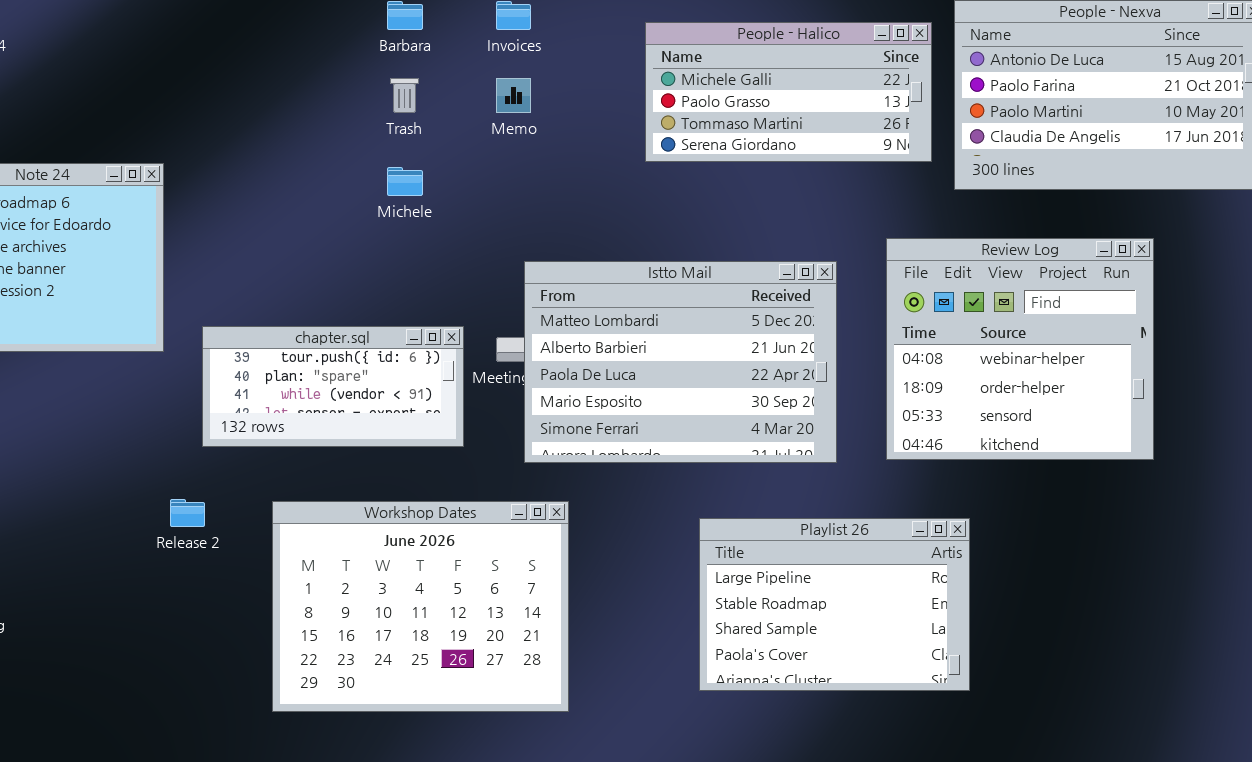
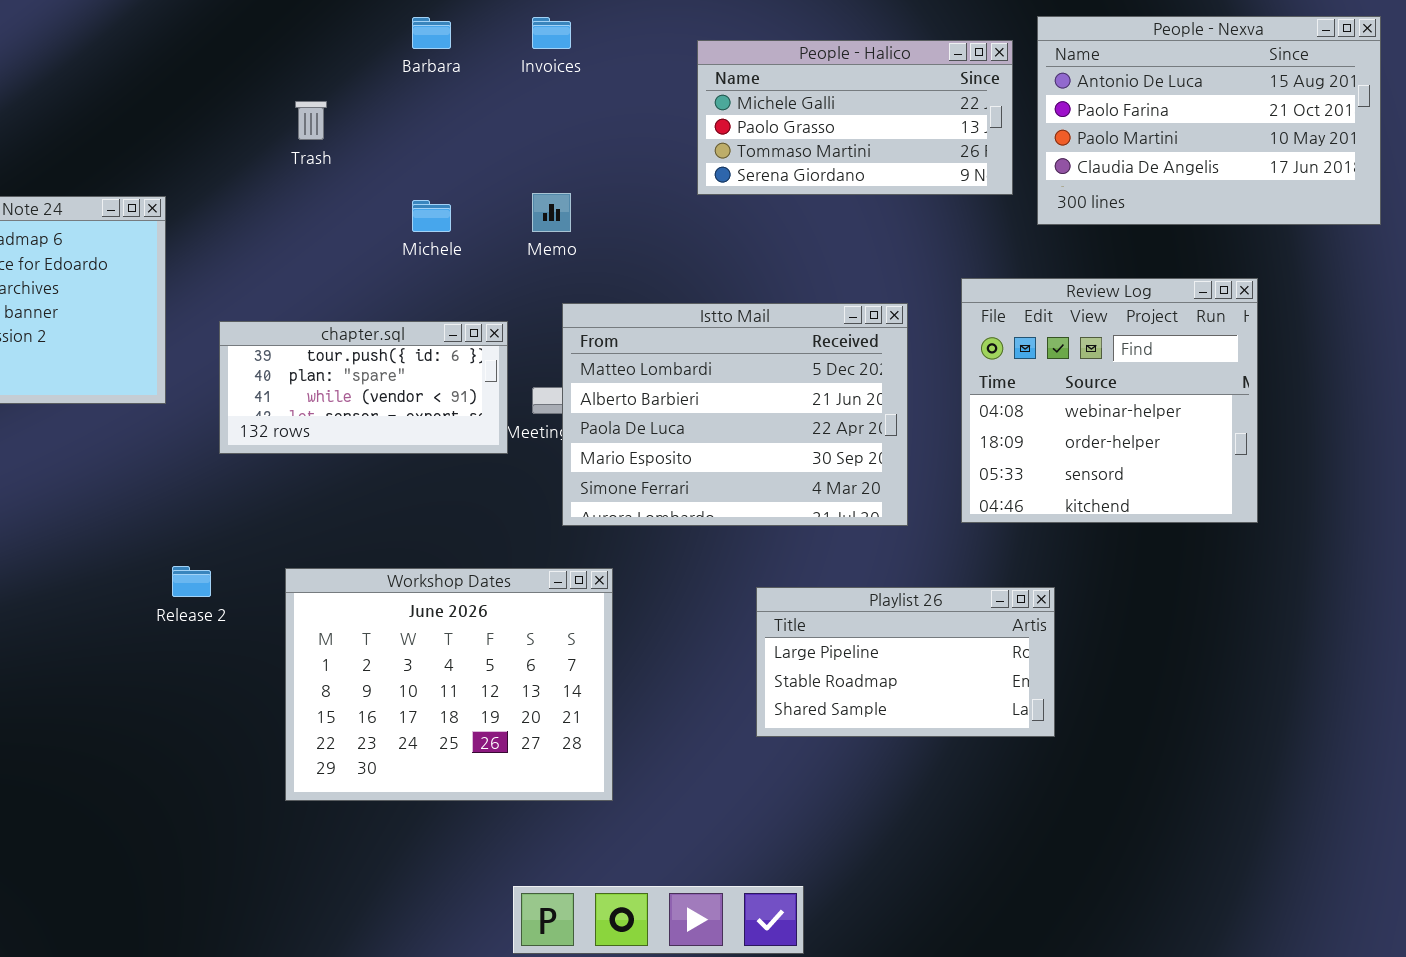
Trash: [390,78,419,113] -> [295,101,327,140], moved
Memo: [496,78,531,113] -> [532,193,571,232], moved
chapter.sql: [202,326,464,447] -> [219,321,508,454], moved
Playlist 26: [699,518,970,691] -> [756,587,1055,737], resized

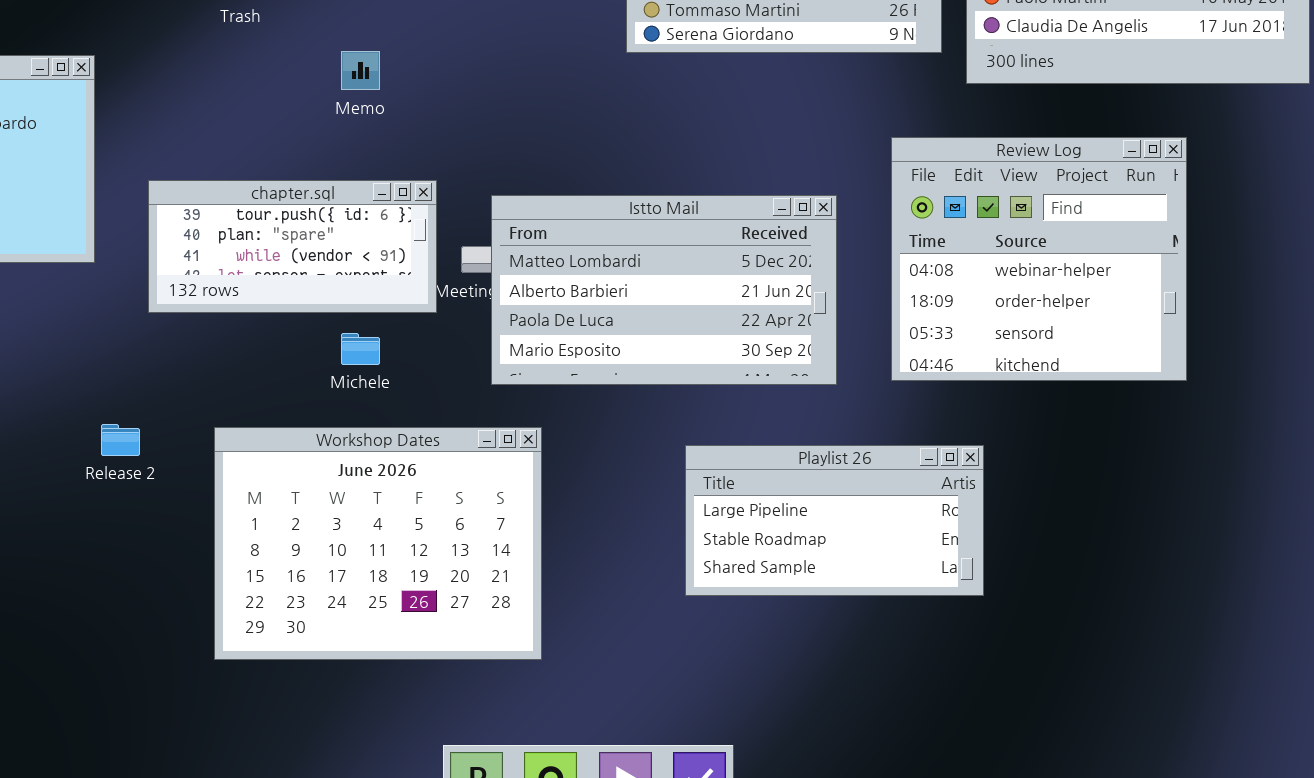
Memo: [532,193,571,232] -> [341,51,380,90], moved
Michele: [412,200,451,232] -> [341,333,380,365], moved
Istto Mail: [562,303,908,526] -> [491,195,837,385], resized

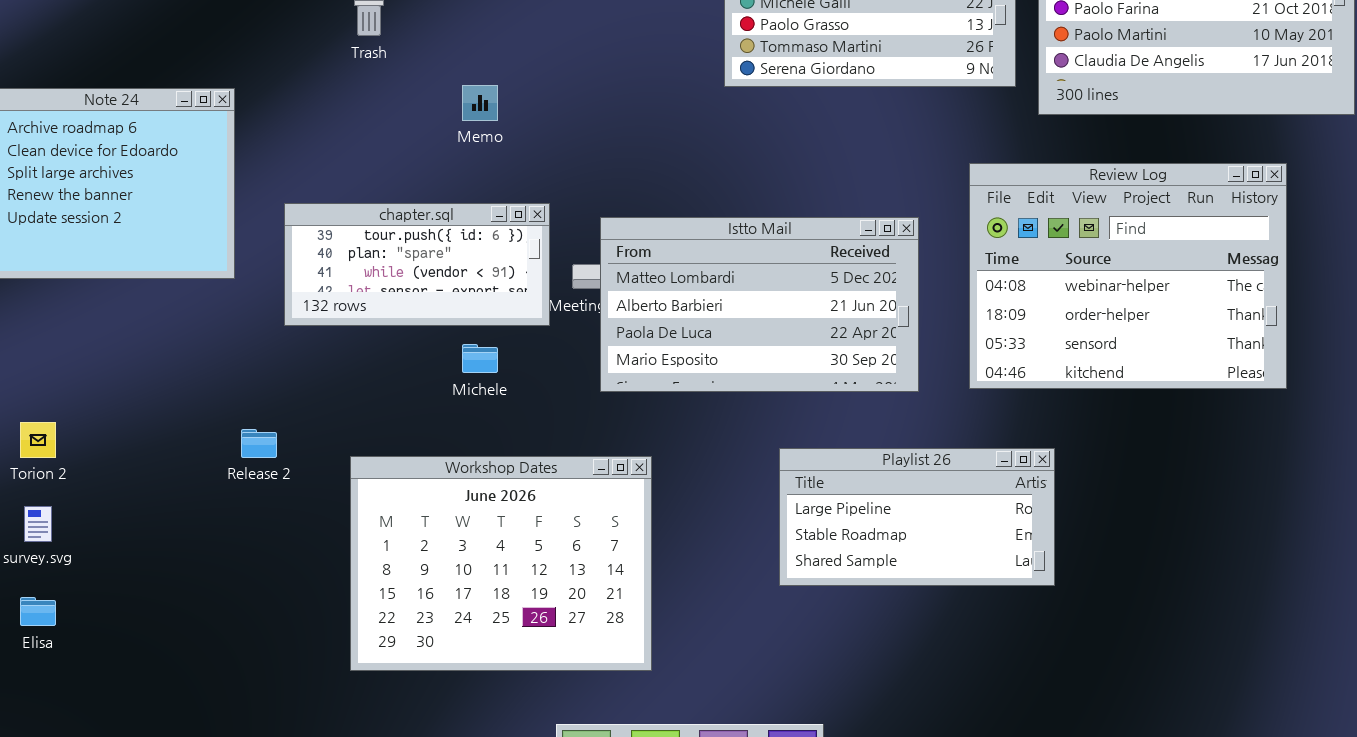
Review Log: [891,137,1187,381] -> [969,163,1287,389], resized
Workshop Dates: [214,427,542,660] -> [350,456,652,671], moved

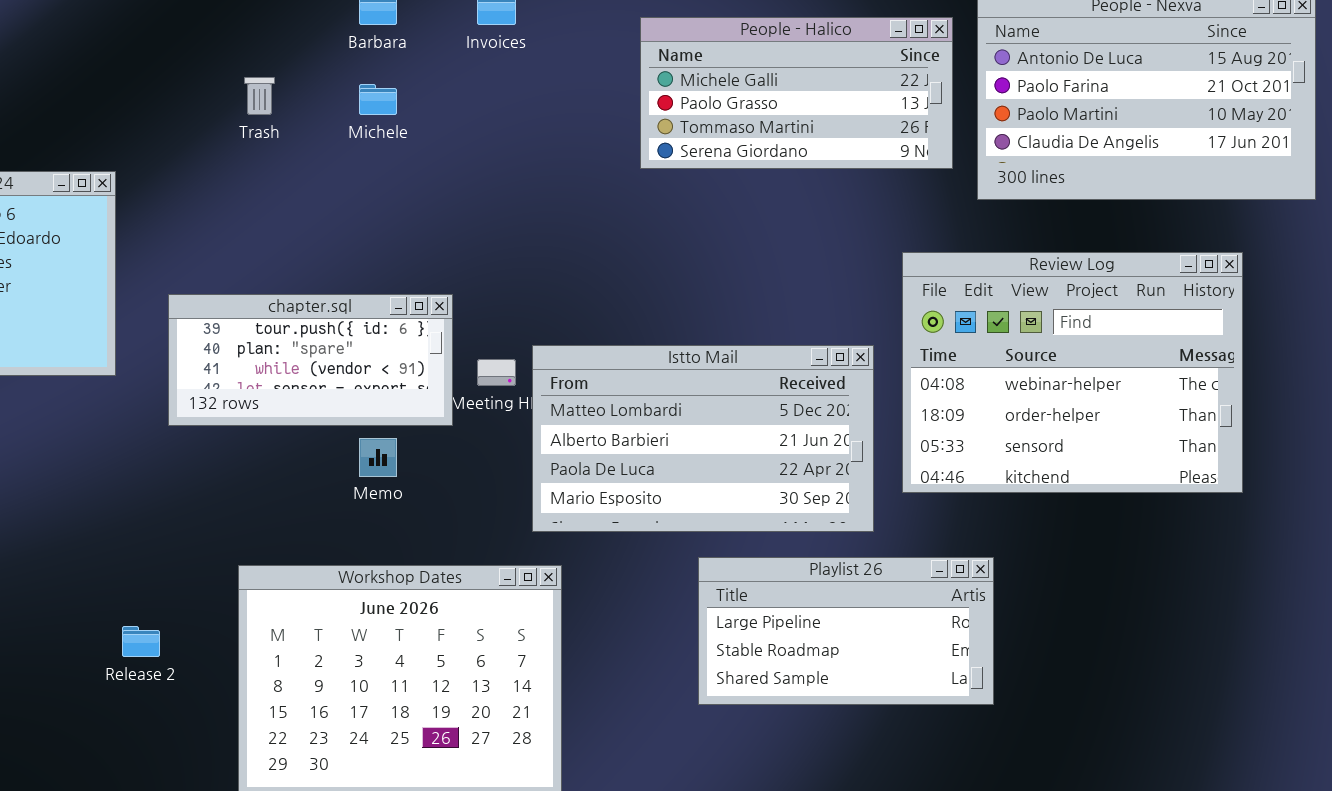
Memo: [462,85,498,121] -> [359,438,397,477], moved
Istto Mail: [600,217,919,392] -> [532,345,874,532], moved
Michele: [462,344,498,373] -> [359,84,397,115], moved
Release 2: [241,429,277,458] -> [122,626,160,657], moved

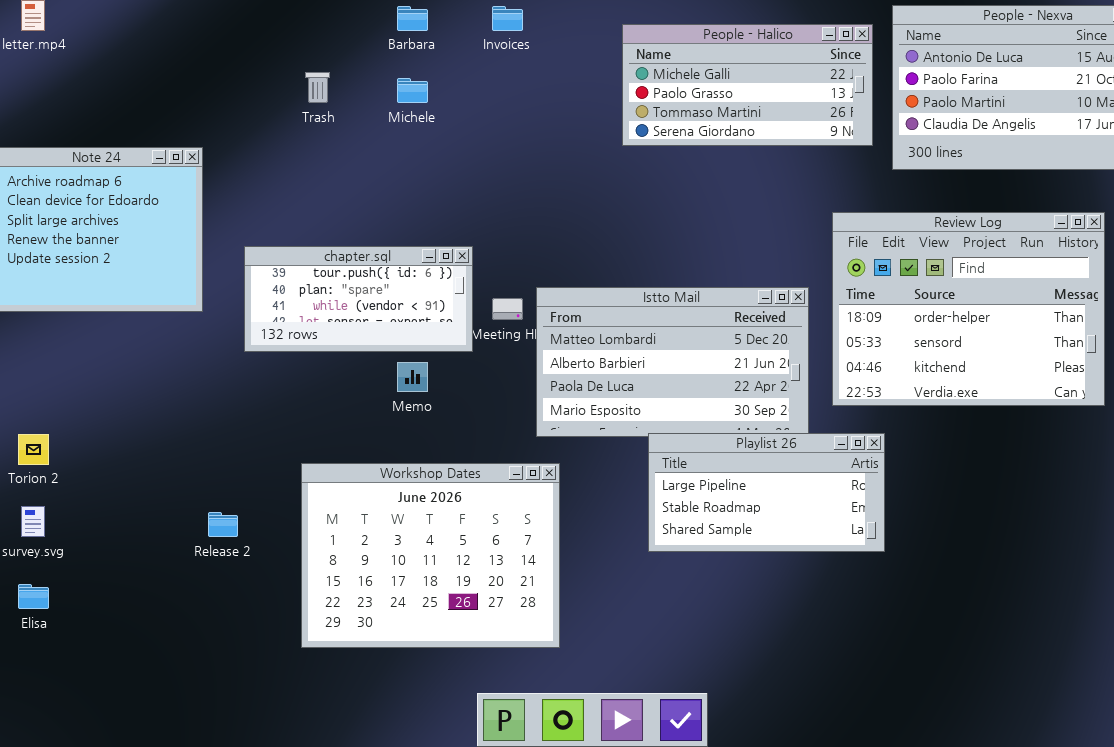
Review Log: [902,252,1243,493] -> [832,212,1105,406], scrolled down 1 row
Playlist 26: [698,557,994,705] -> [648,433,885,552], moved

